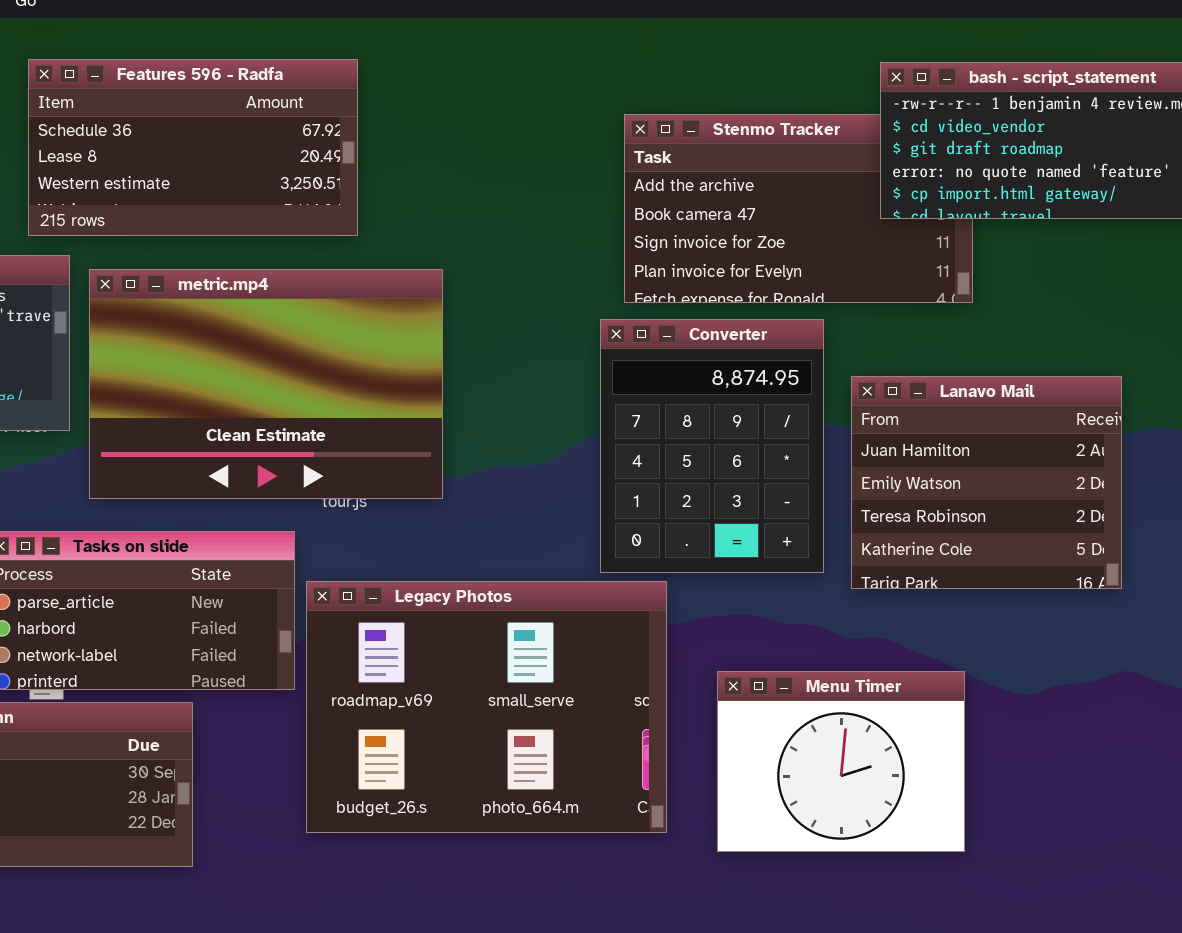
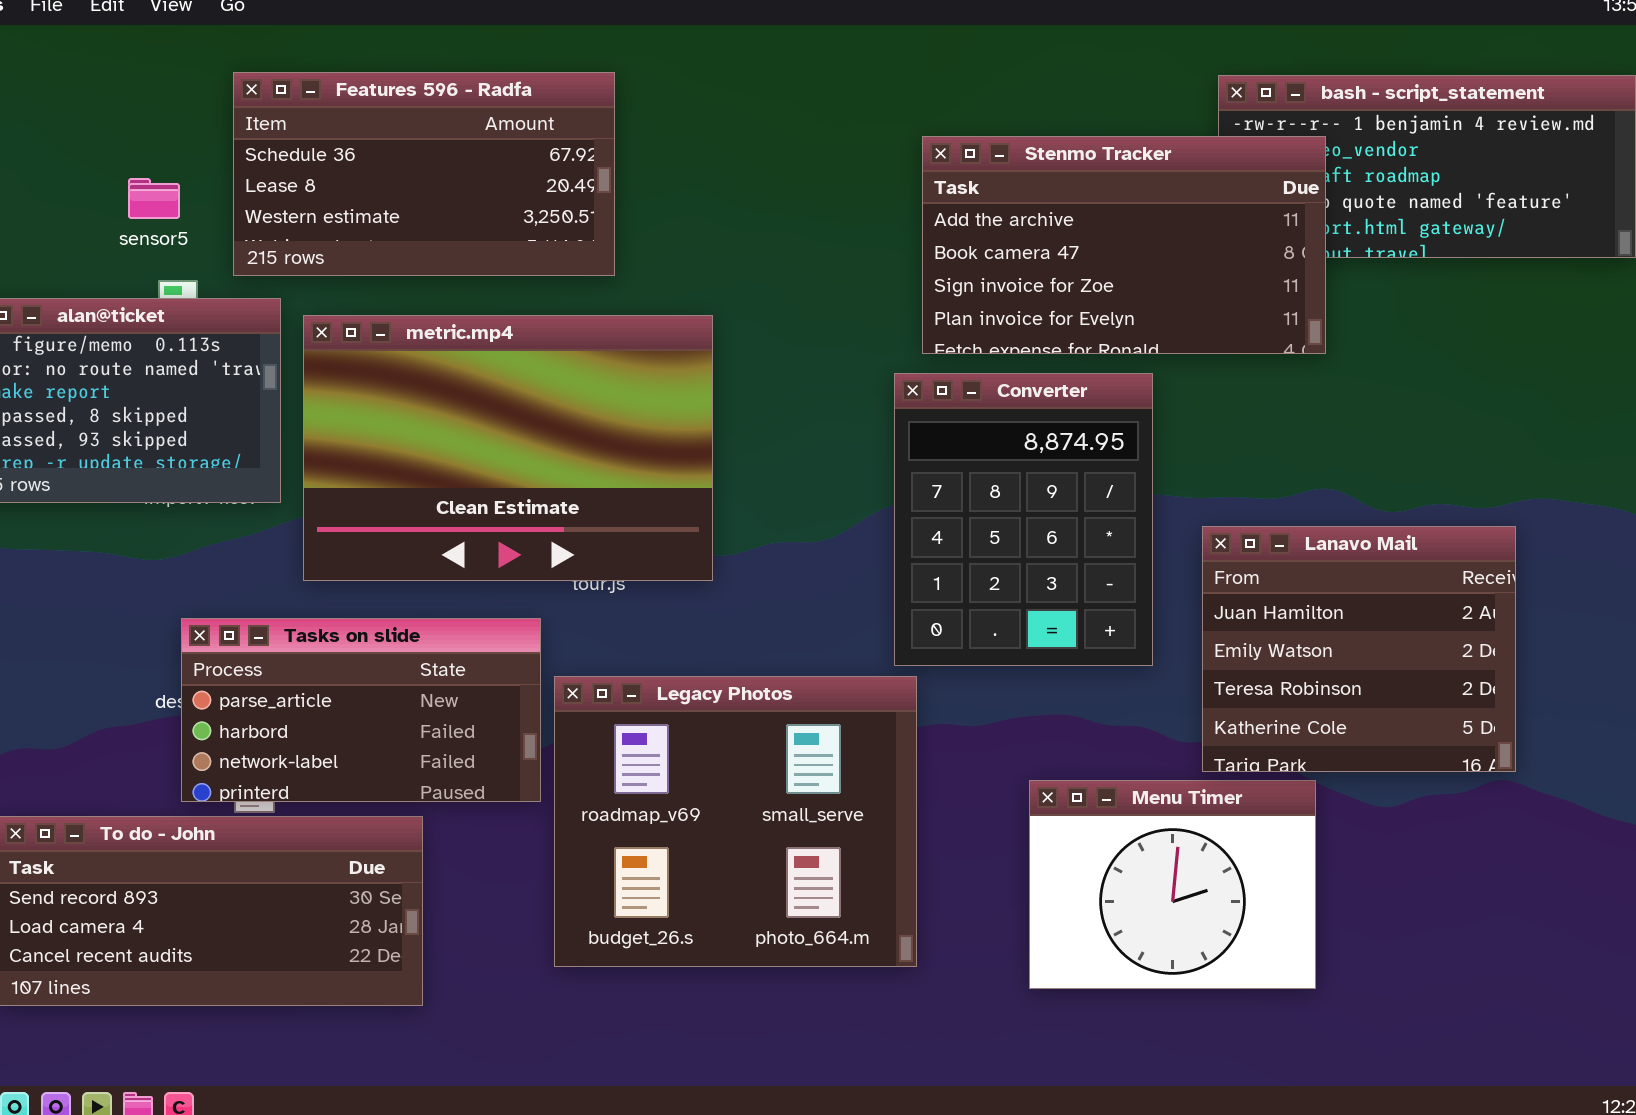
Stenmo Tracker: [624,114,973,303] -> [922,136,1326,354], raised
Lanavo Mail: [851,376,1122,589] -> [1202,526,1516,772], moved
Legacy Photos: [306,581,667,833] -> [554,676,917,967], resized

